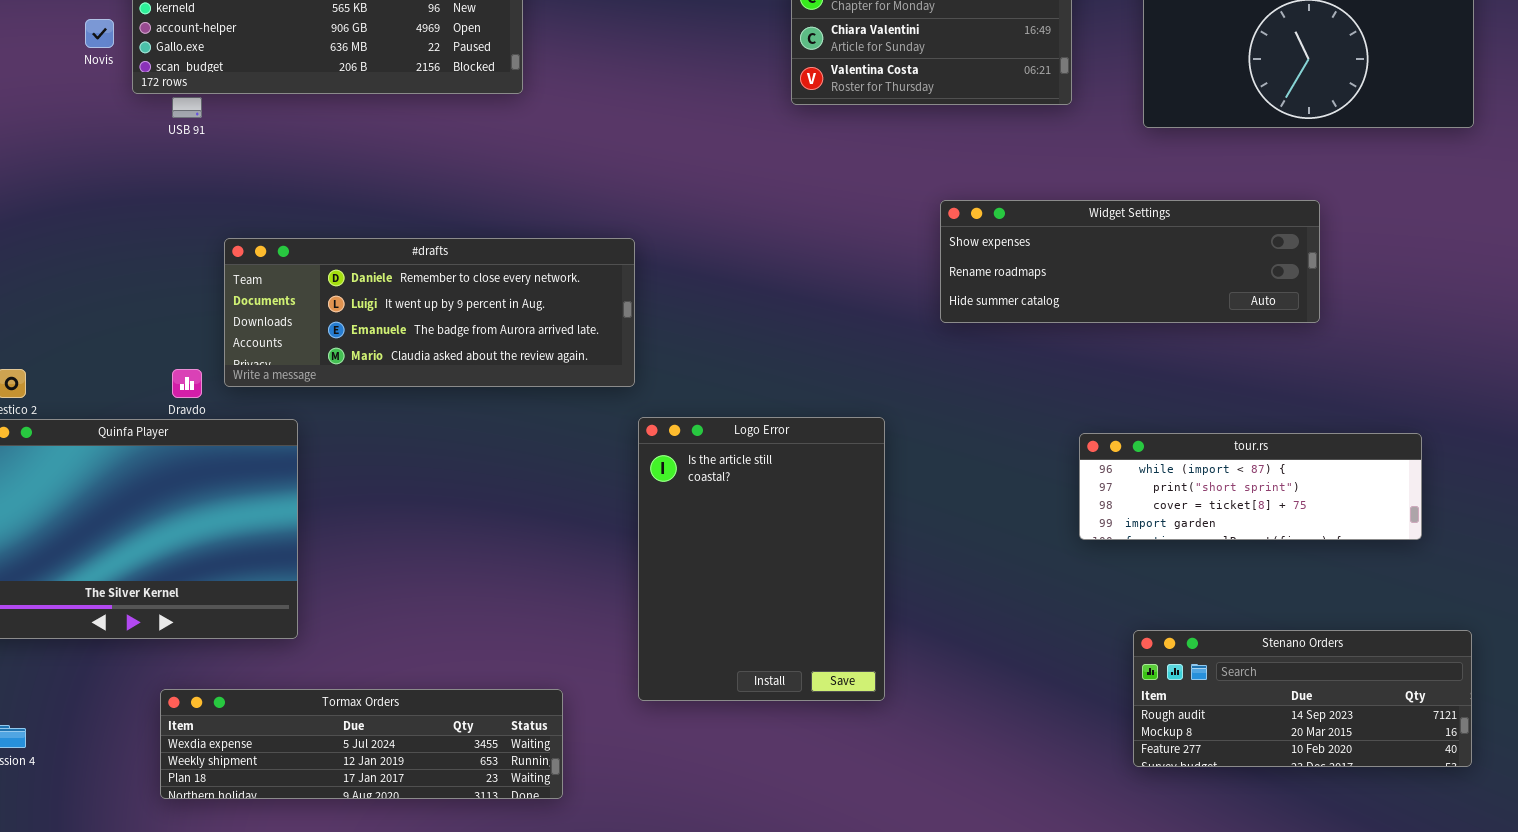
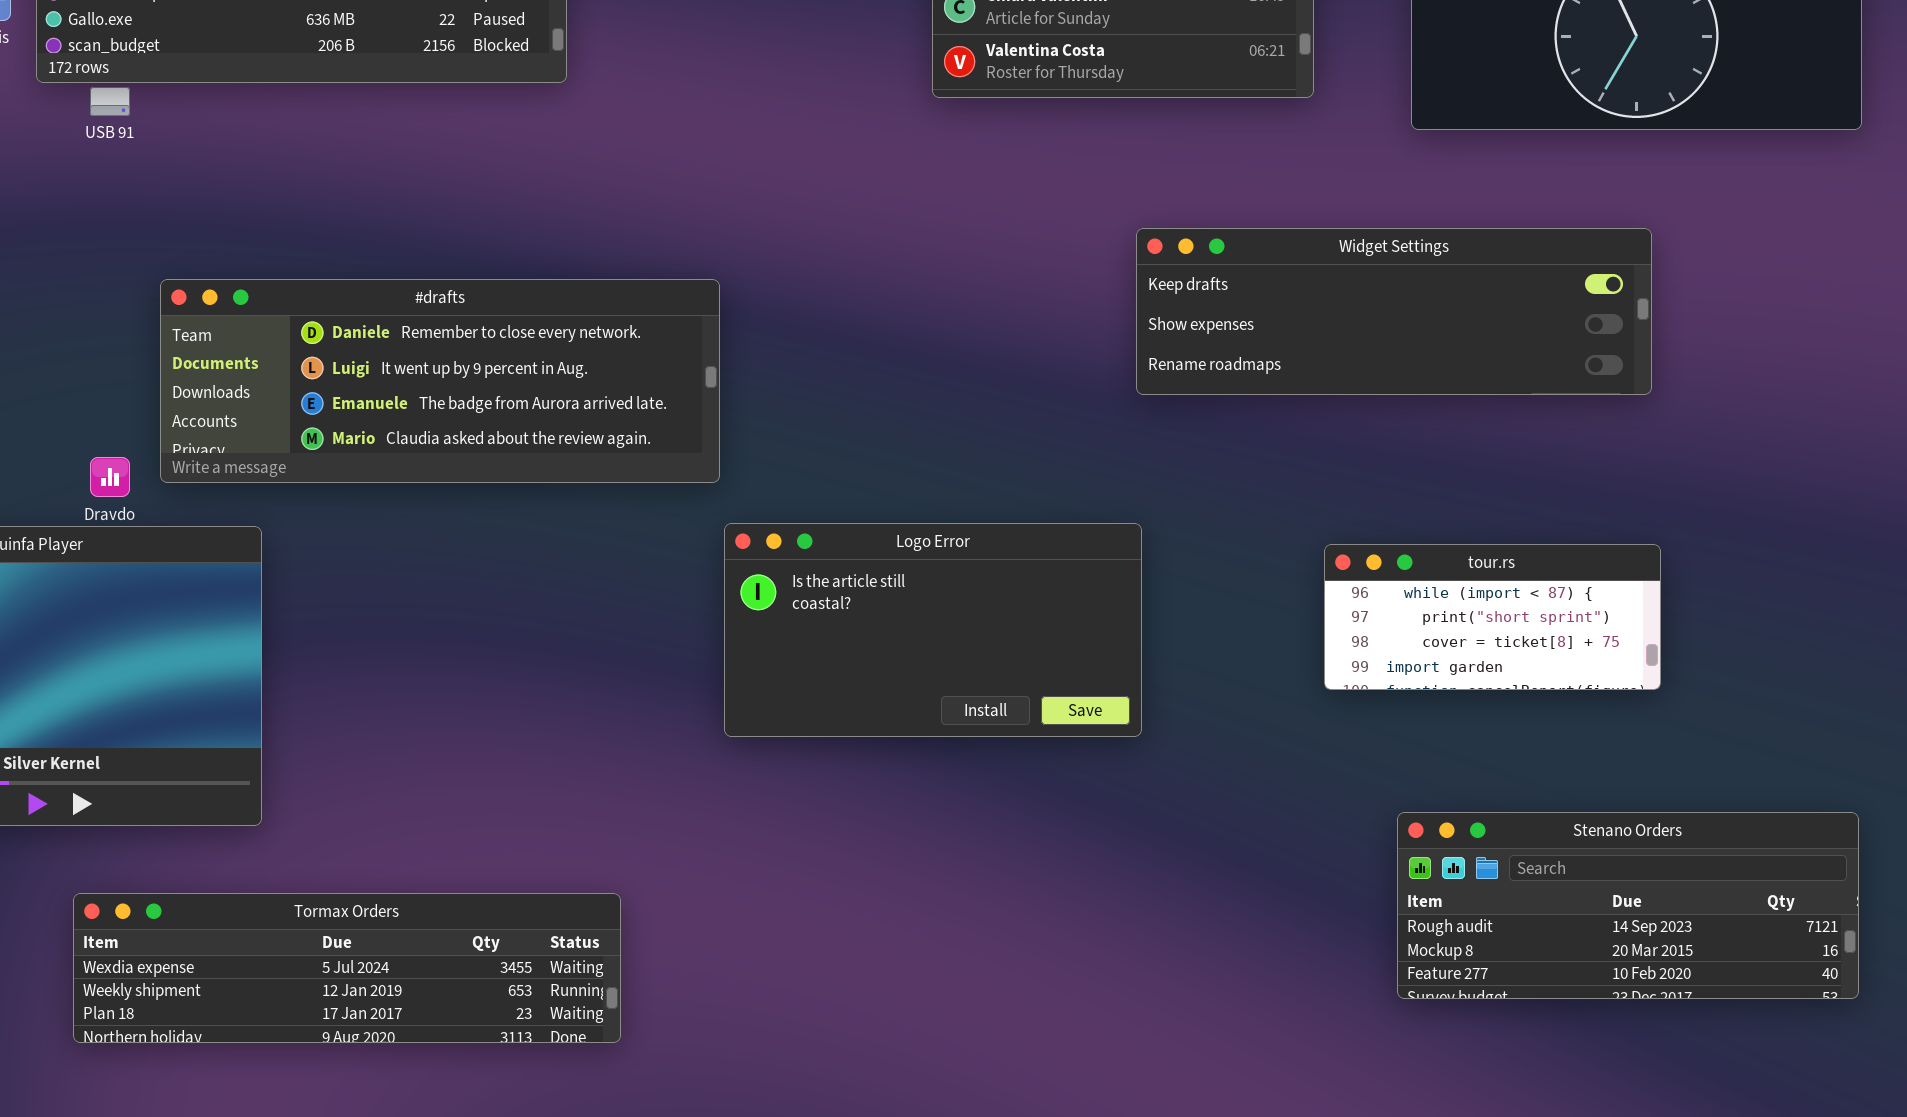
Widget Settings: [940,200,1320,323] -> [1136,228,1652,395], scrolled up 1 row
Logo Error: [638,417,885,701] -> [724,523,1142,737], resized
tour.rs: [1079,433,1422,540] -> [1324,544,1661,690], resized

